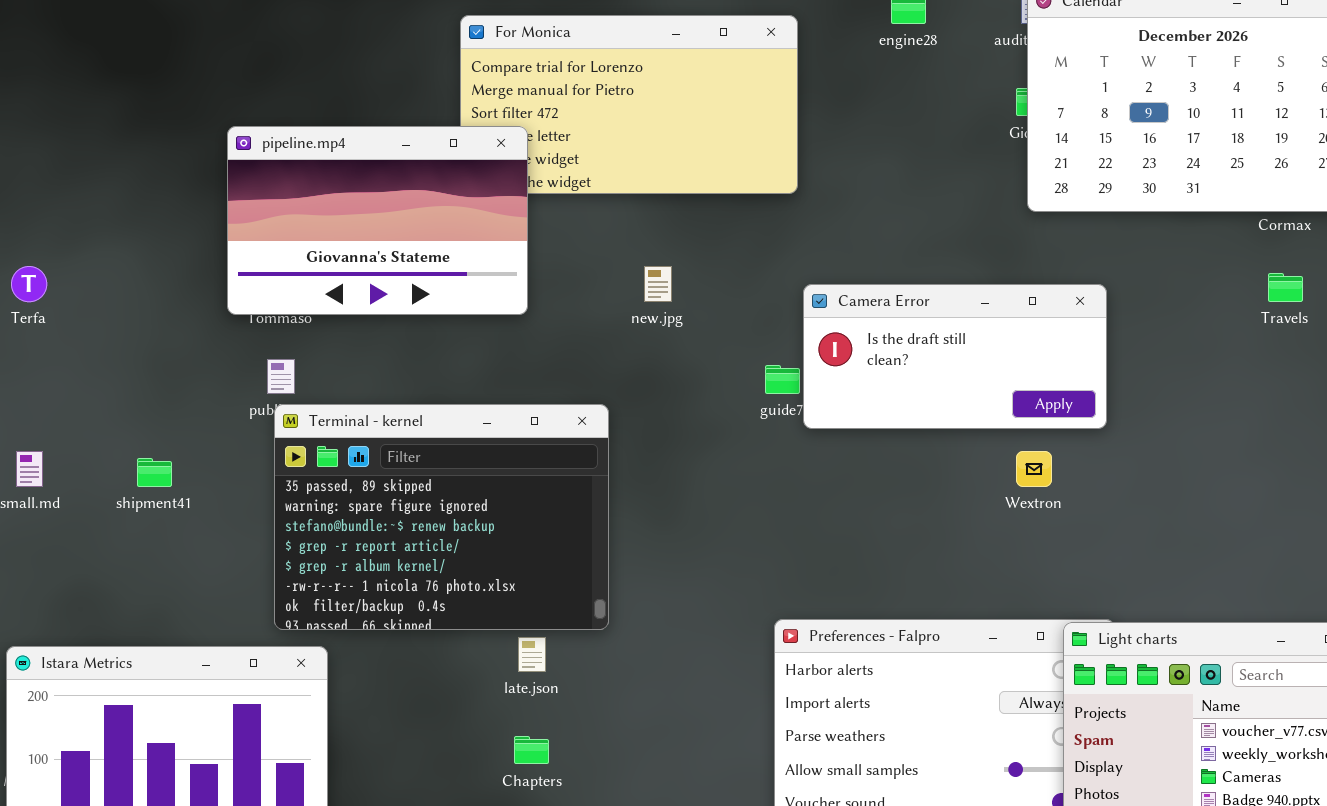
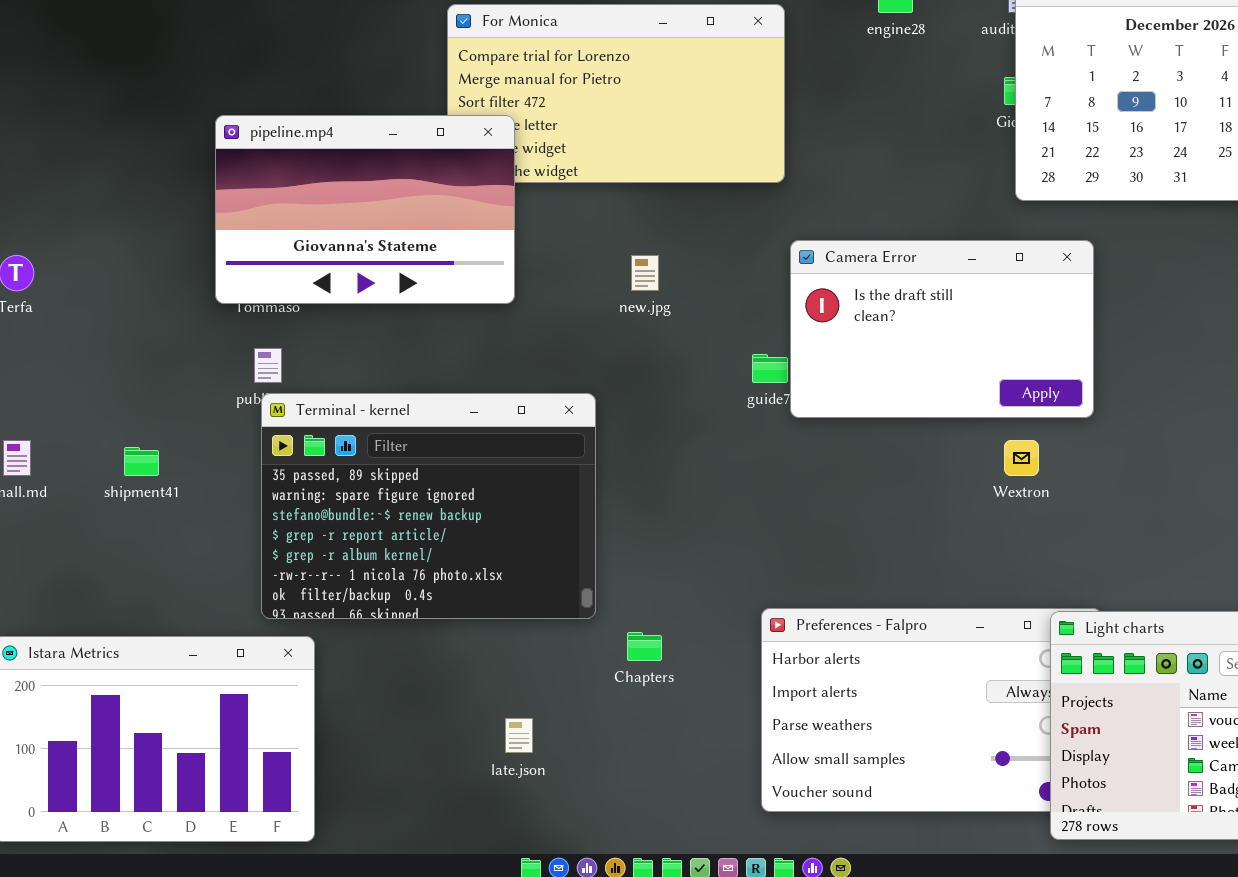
Camera Error: [803,284,1107,429] -> [790,240,1094,418], resized
late.json: [518,637,546,672] -> [505,718,533,753], moved
Chapters: [514,736,549,764] -> [627,632,662,661], moved

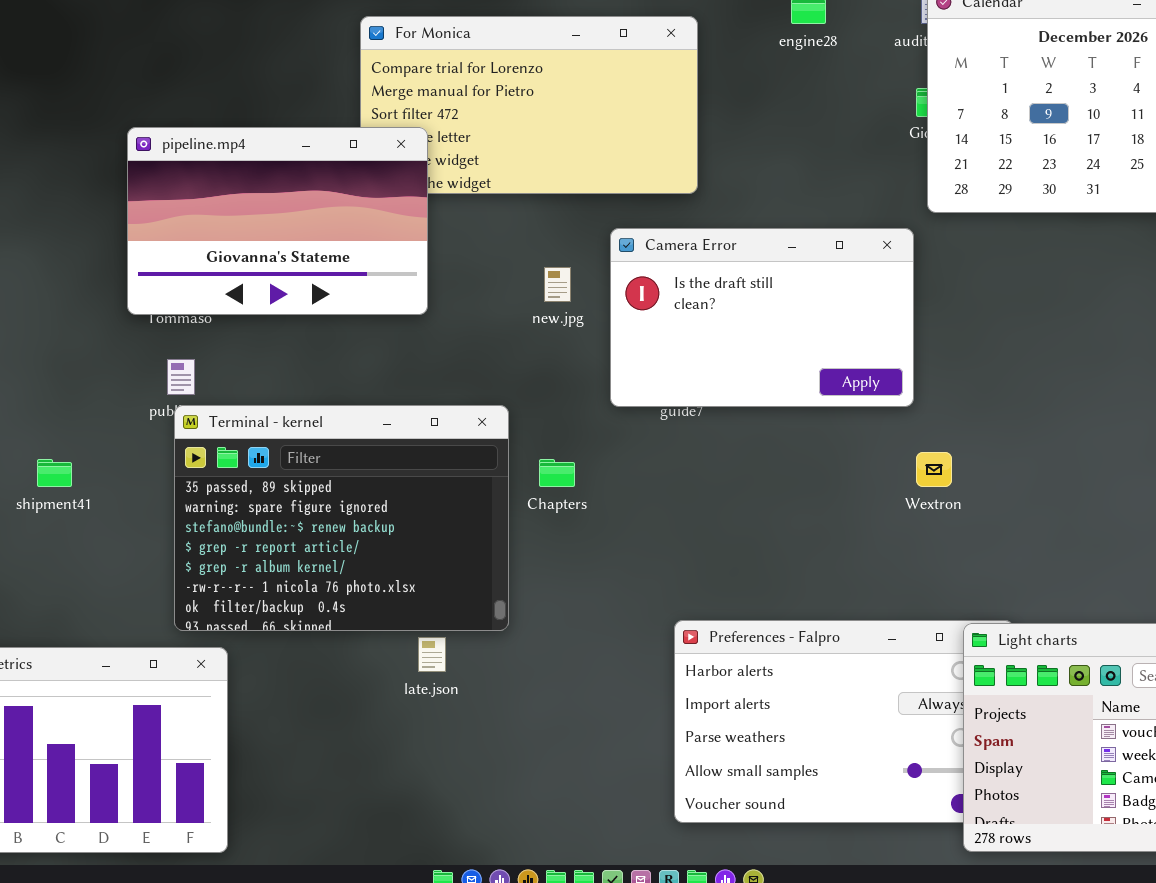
Camera Error: [790,240,1094,418] -> [610,228,914,407], moved
Chapters: [627,632,662,661] -> [539,459,575,487], moved
late.json: [505,718,533,753] -> [418,637,446,672], moved

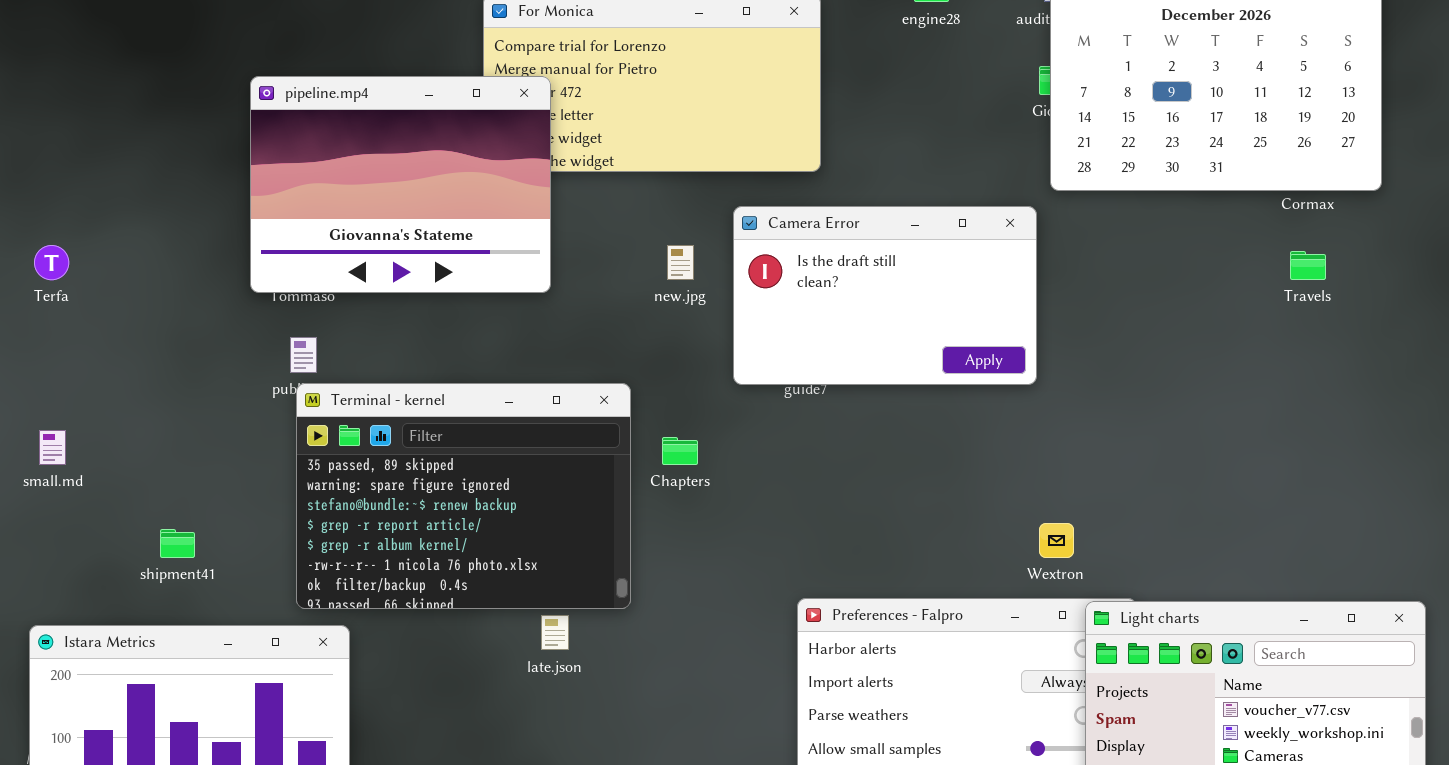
pipeline.mp4: [127,127,428,315] -> [250,76,551,293], resized
Wextron: [916,452,952,487] -> [1039,523,1074,558], moved
shipment41: [37,459,72,487] -> [160,529,195,558], moved

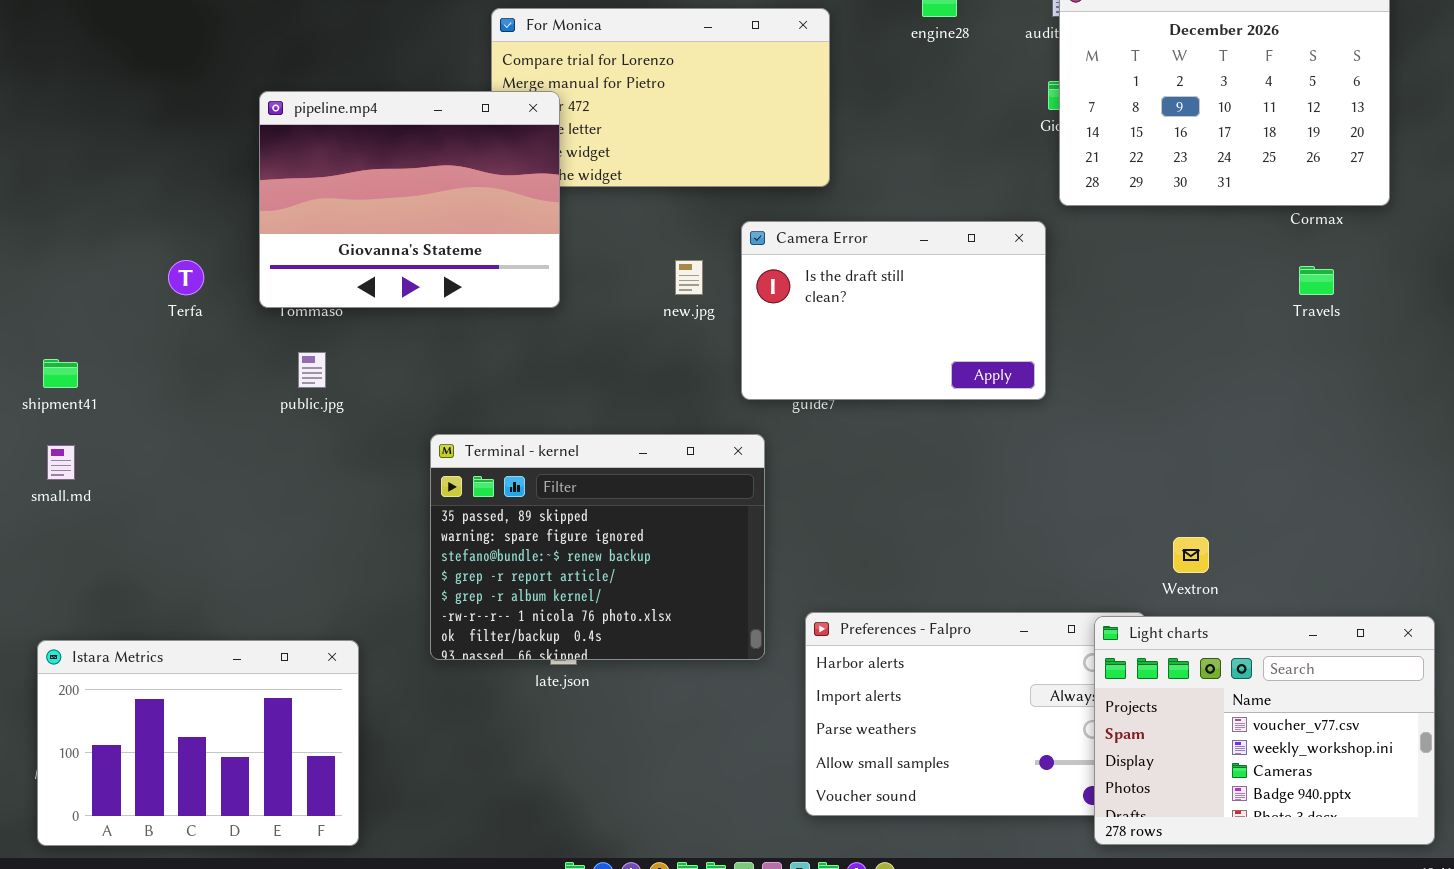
Terfa: [34,245,69,280] -> [168,260,204,295], moved
Terminal - kernel: [296,383,631,609] -> [430,434,765,660], moved
Wextron: [1039,523,1074,558] -> [1173,537,1209,573], moved
shipment41: [160,529,195,558] -> [43,359,78,388], moved

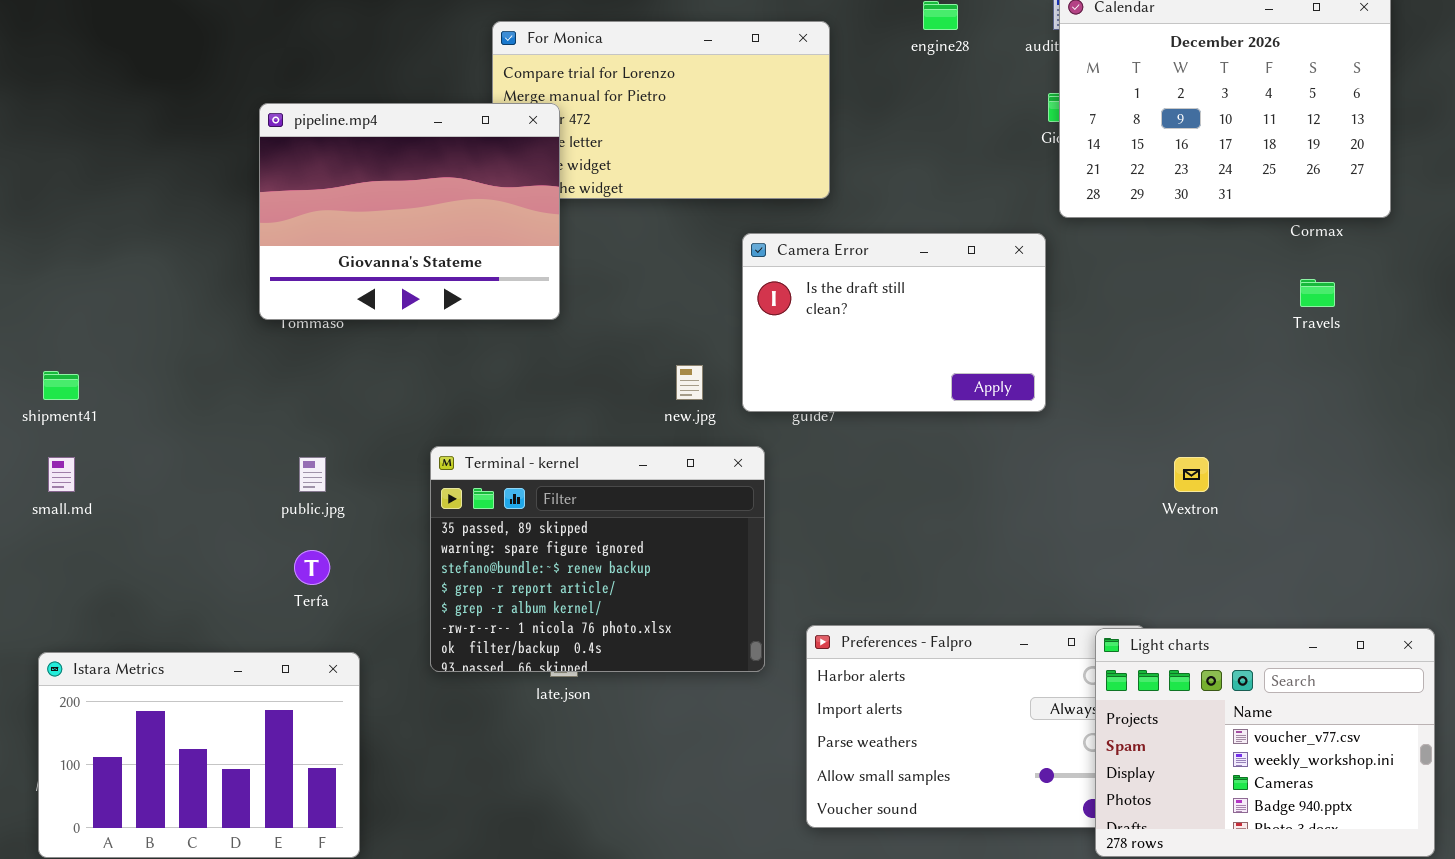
Terfa: [168,260,204,295] -> [294,550,330,585], moved
new.jpg: [675,260,703,295] -> [676,365,703,400], moved
public.jpg: [298,352,326,388] -> [299,457,326,492], moved
Wextron: [1173,537,1209,573] -> [1174,457,1209,492], moved

